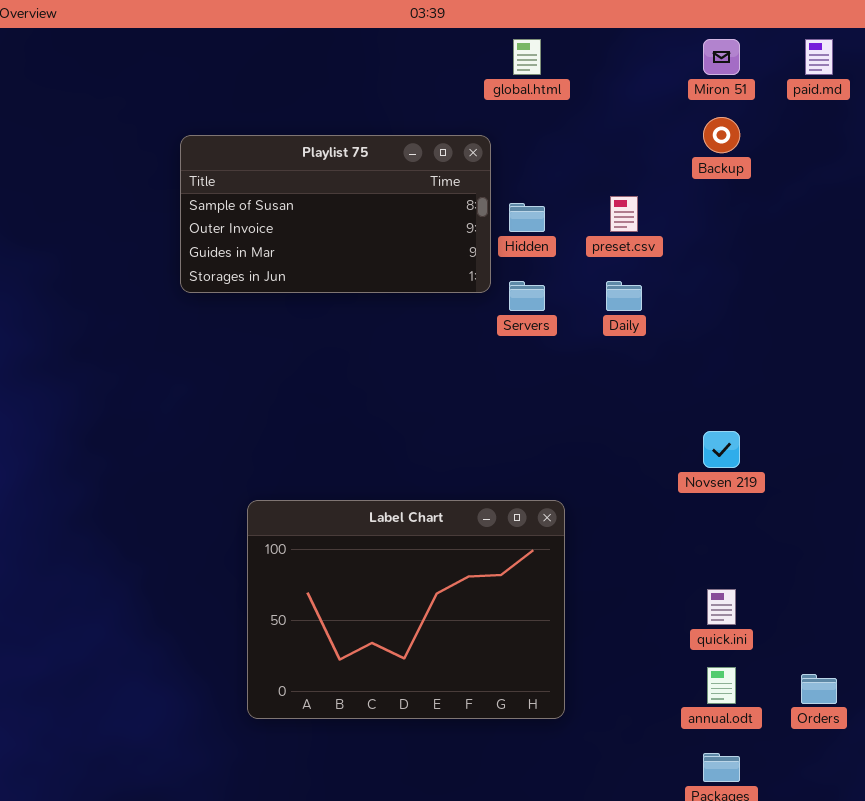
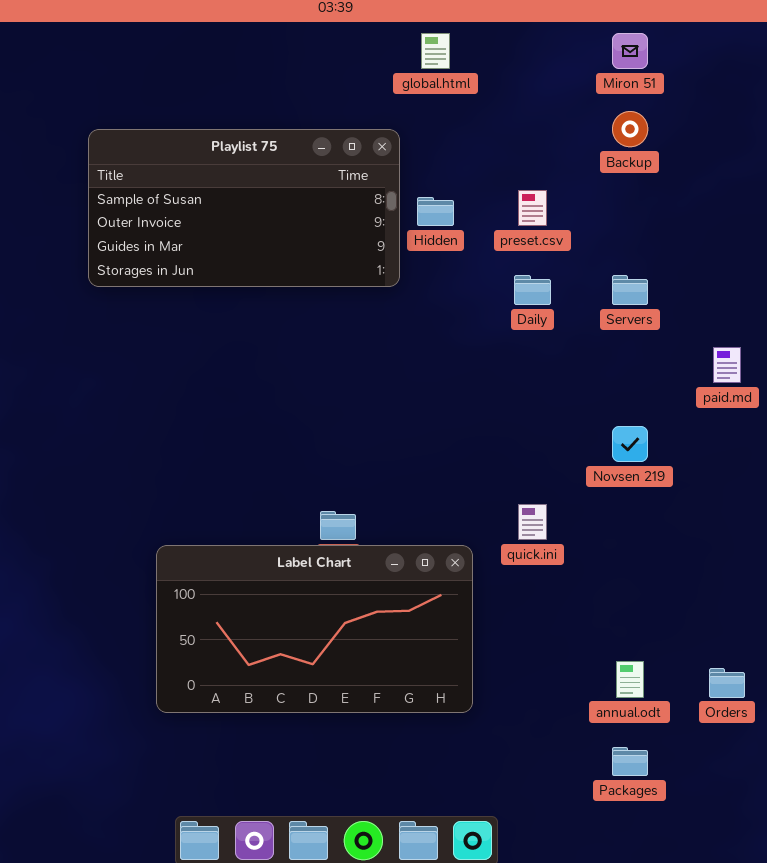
paid.md: [805,39,833,75] -> [713,347,741,383], moved
Servers: [509,281,545,311] -> [612,275,648,305], moved
Label Chart: [247,500,565,719] -> [156,545,473,713], resized
quick.ini: [707,589,736,625] -> [518,504,547,540], moved

